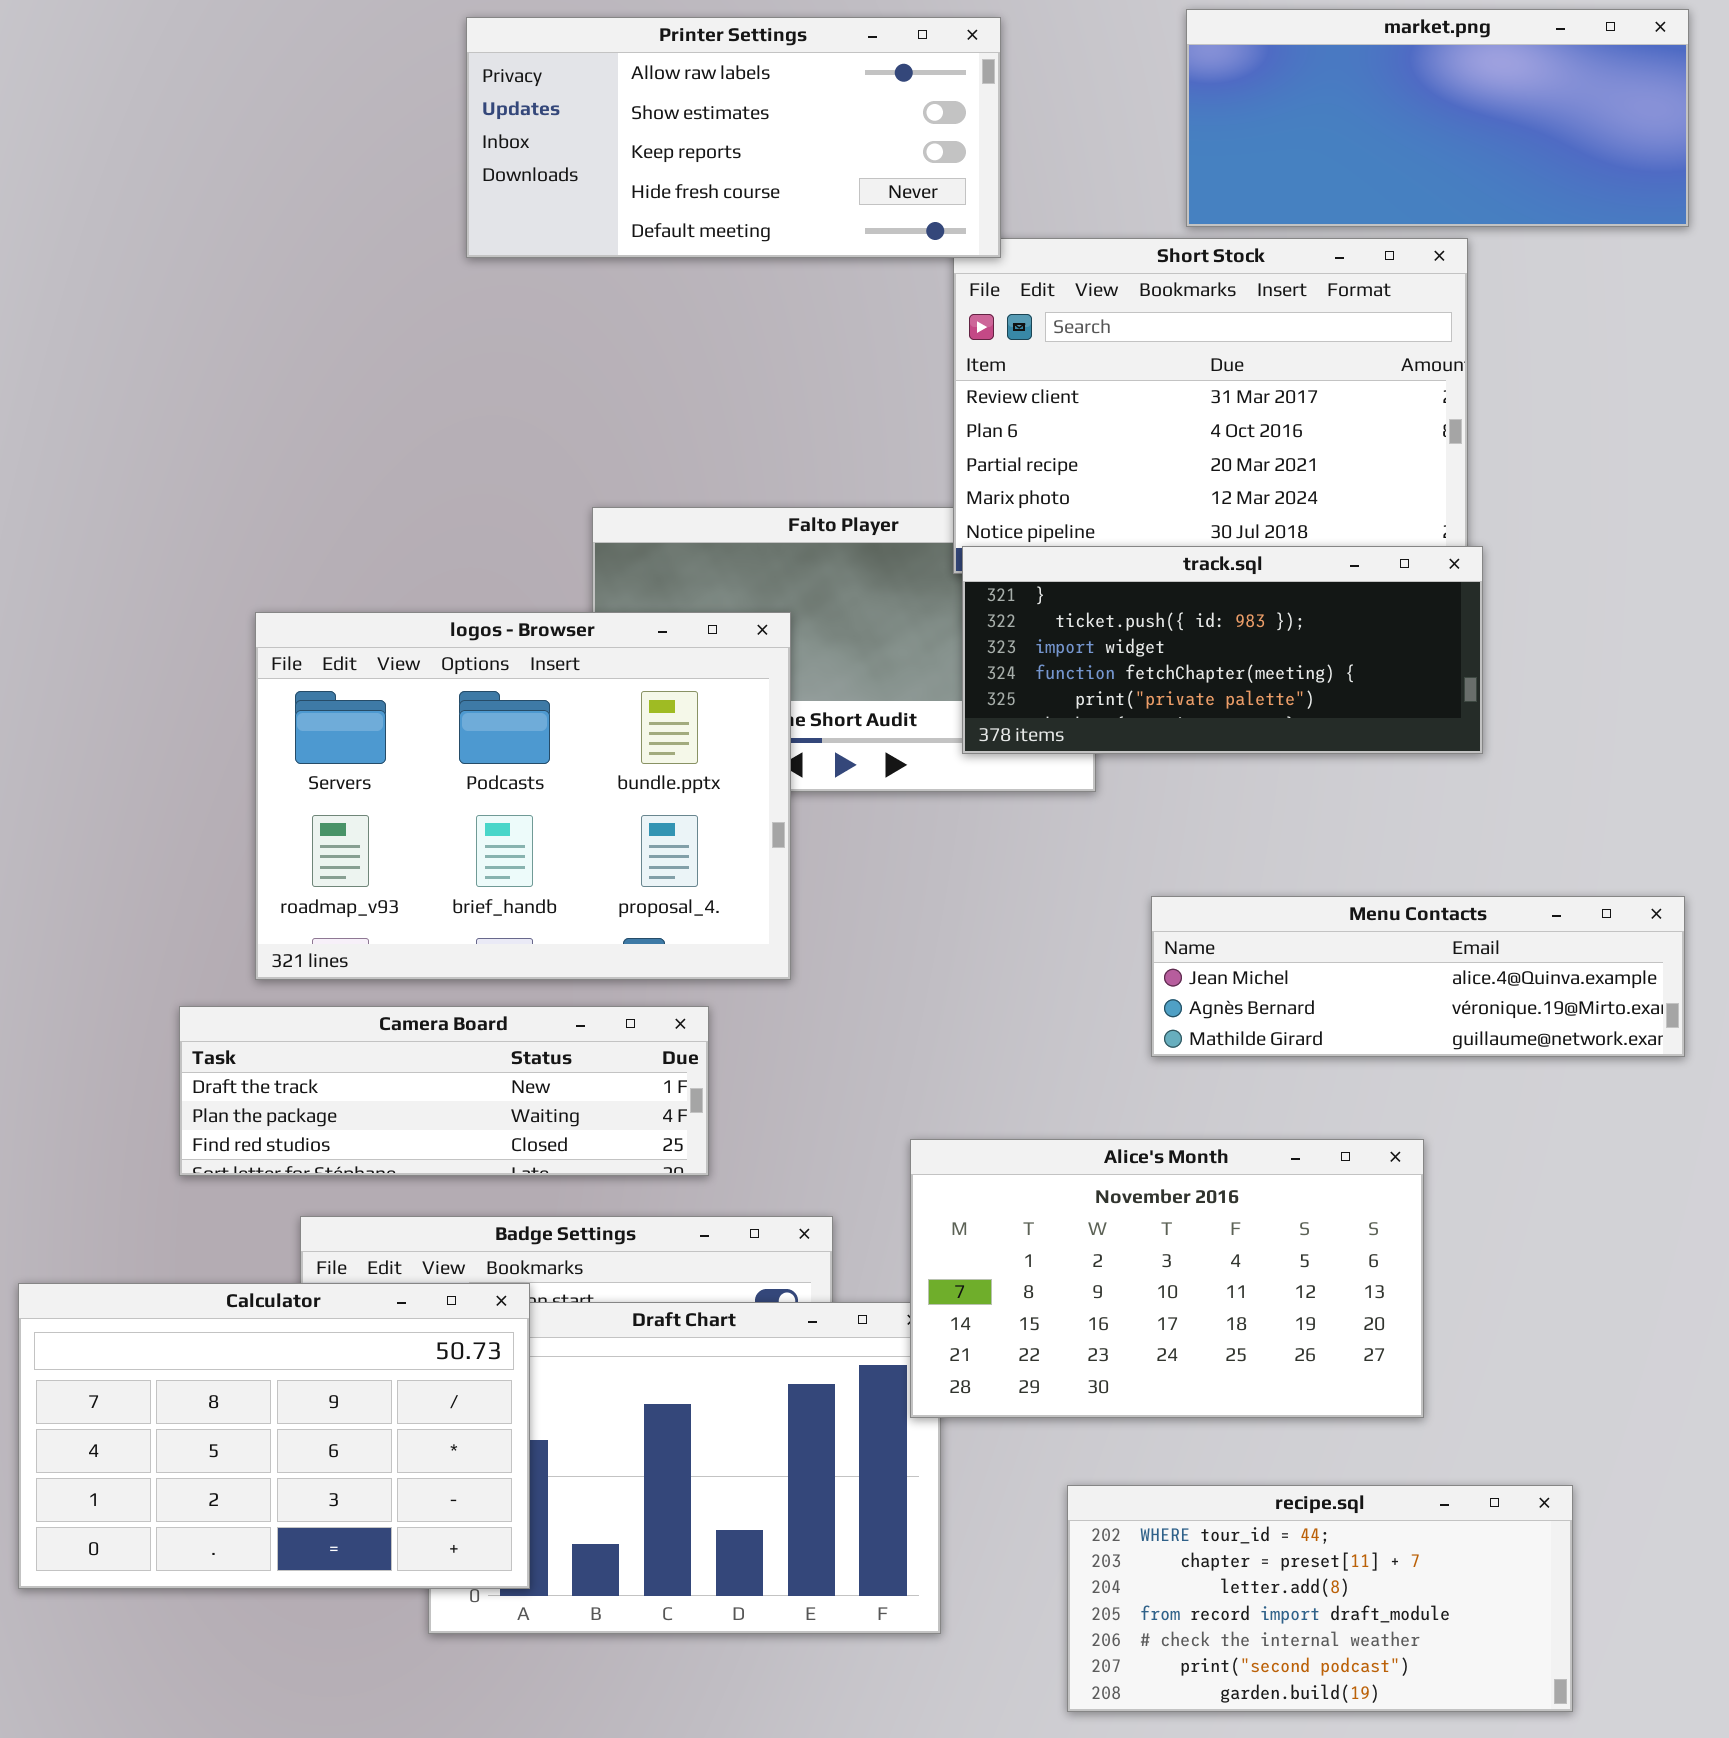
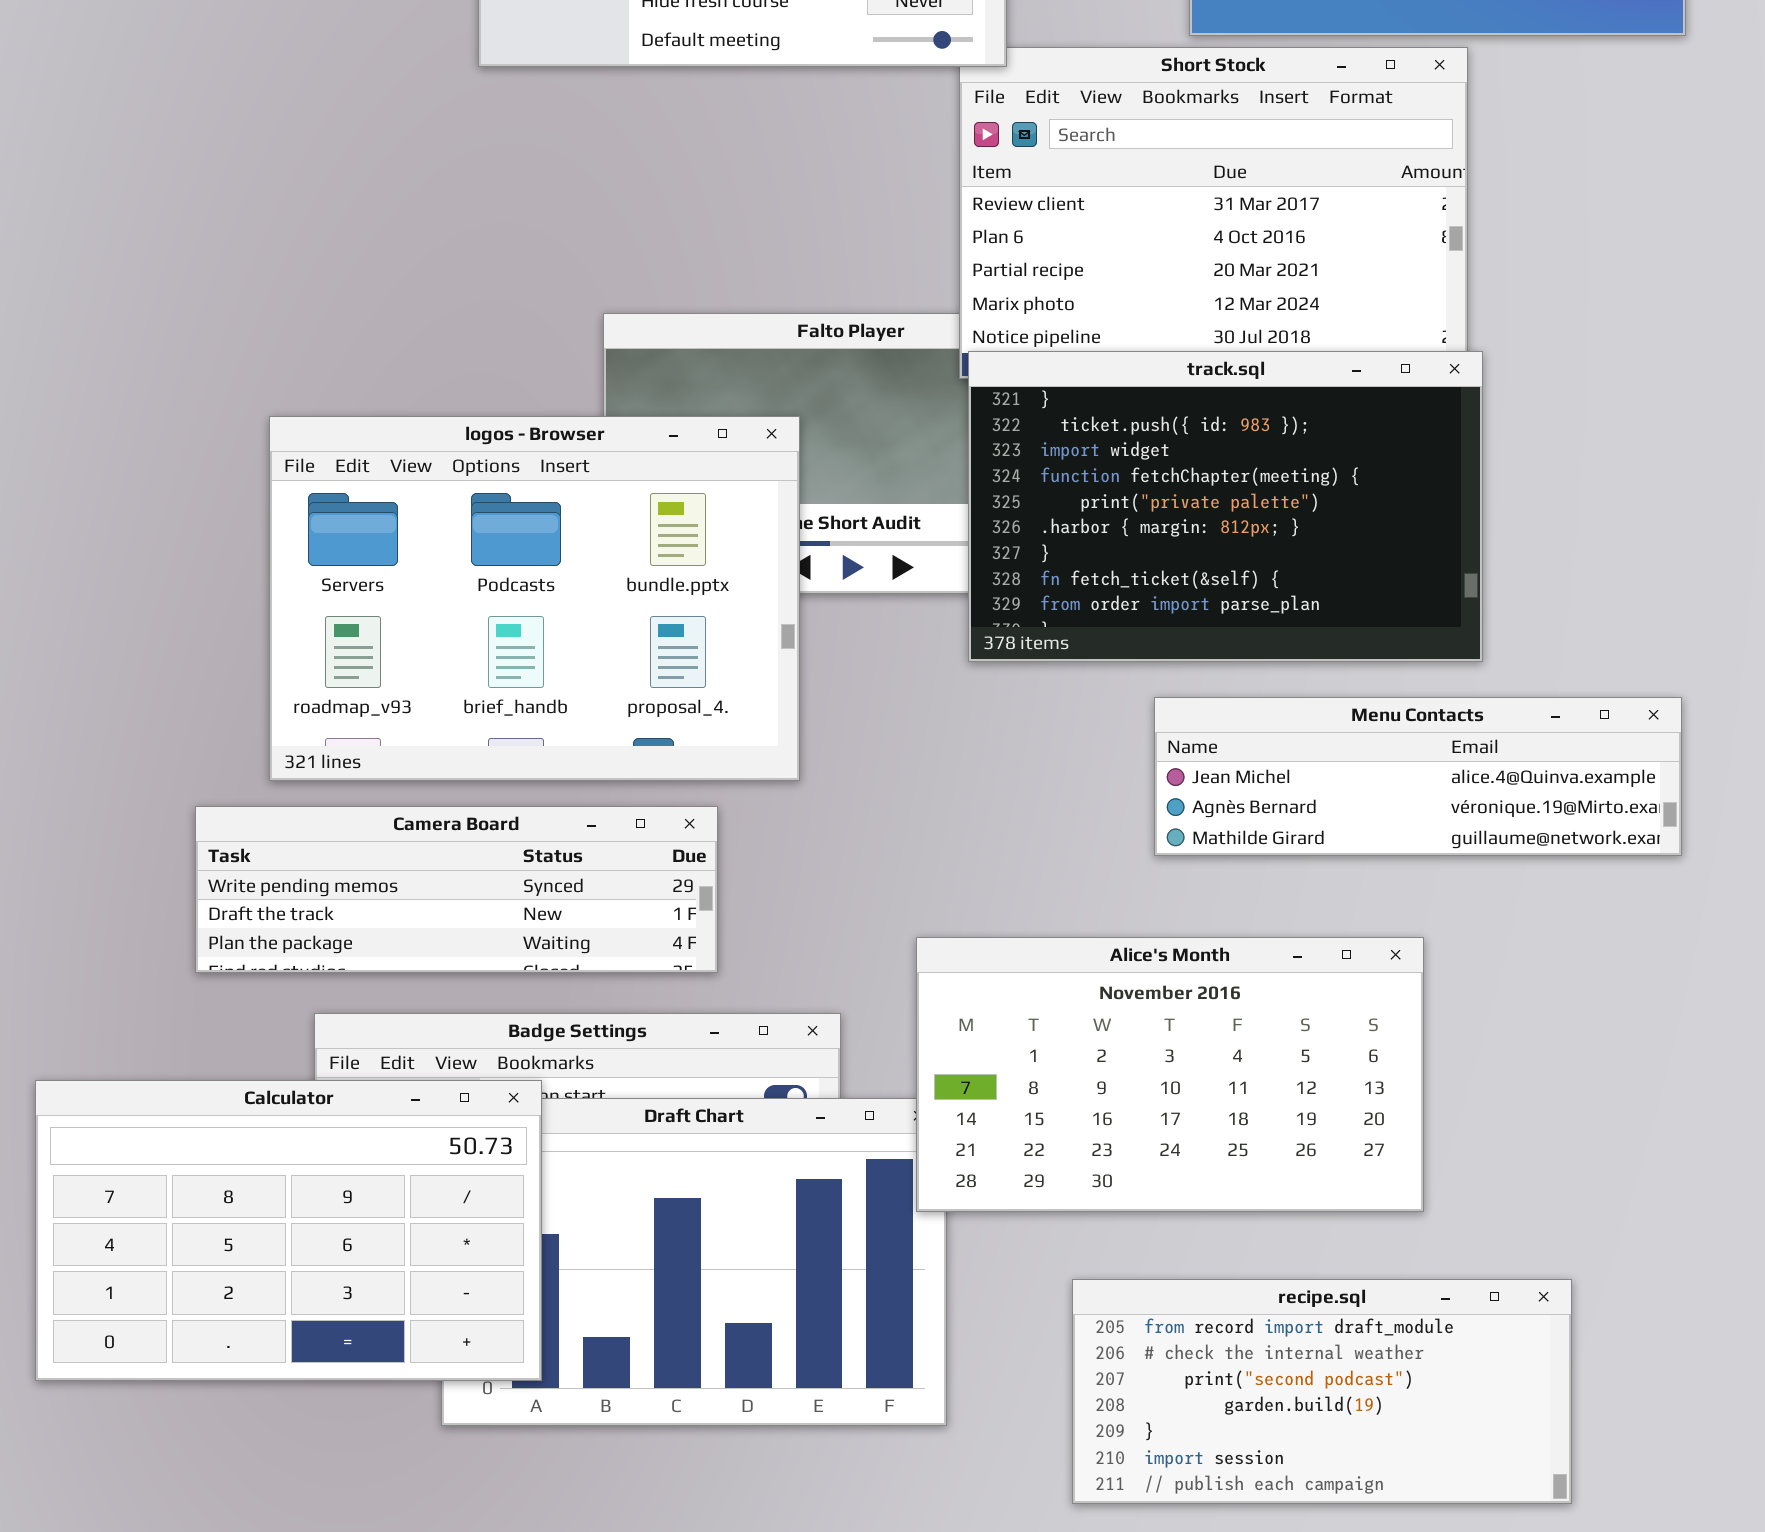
track.sql: [962,546,1483,754] -> [968,351,1483,662], resized
Camera Board: [179,1006,709,1176] -> [195,806,718,973], scrolled up 1 row
recipe.sql: [1067,1485,1573,1712] -> [1072,1279,1572,1504], scrolled down 3 rows

